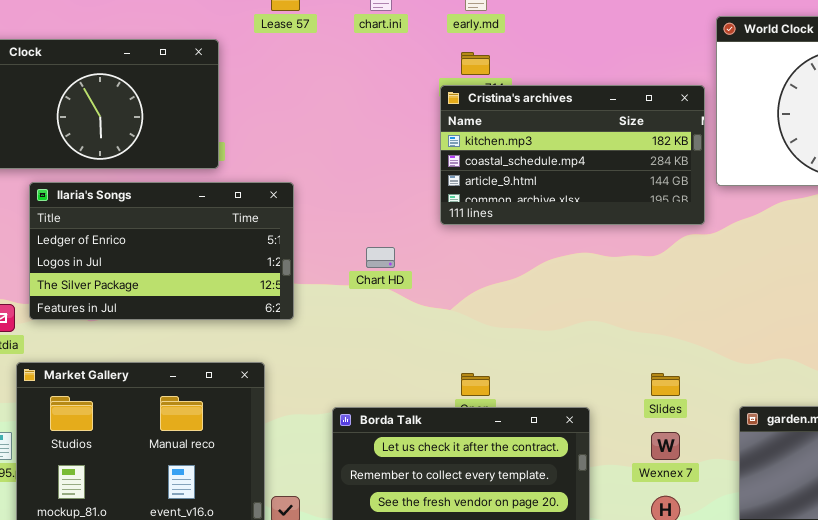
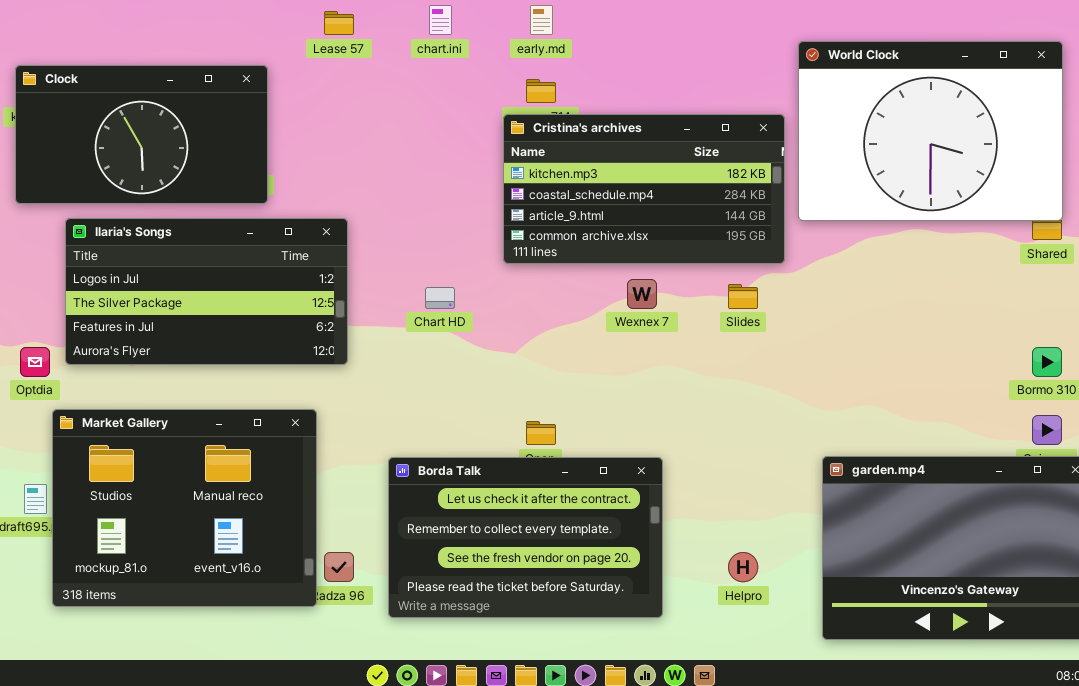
Ilaria's Songs: [29,182,294,320] -> [65,218,348,365], scrolled down 1 row
Slides: [651,373,680,396] -> [728,284,758,309], moved
Wexnex 7: [651,432,680,460] -> [627,279,657,309], moved

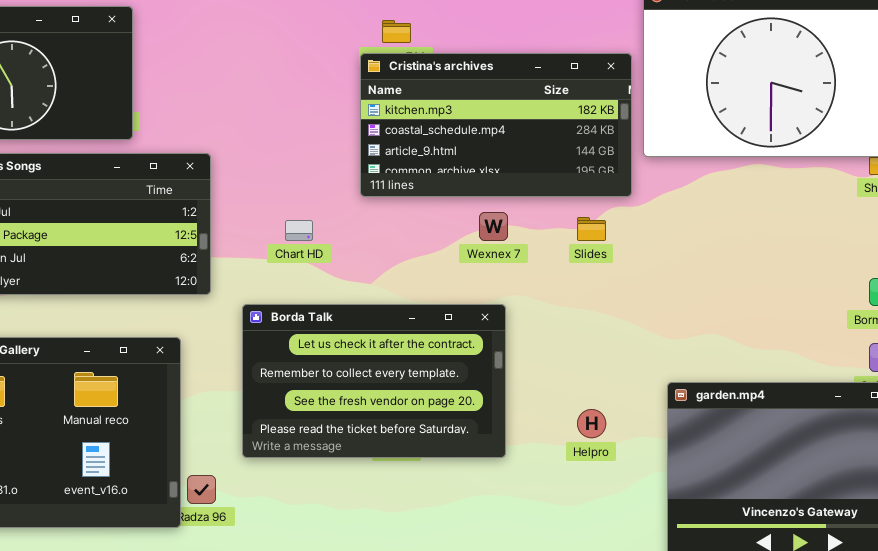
Borda Talk: [388,457,663,618] -> [242,304,506,458], moved
Helpro: [728,552,758,582] -> [577,409,606,438], moved

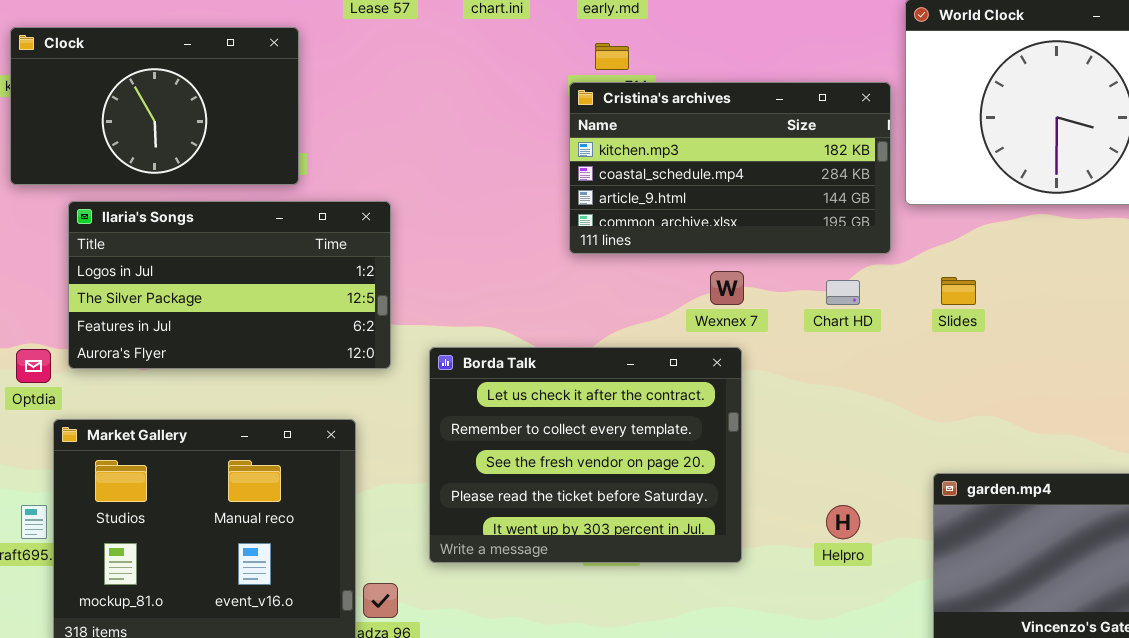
Slides: [577,217,606,241] -> [941,277,976,305], moved
Chart HD: [285,220,313,241] -> [826,280,860,305], moved
Borda Talk: [242,304,506,458] -> [429,347,742,563], resized

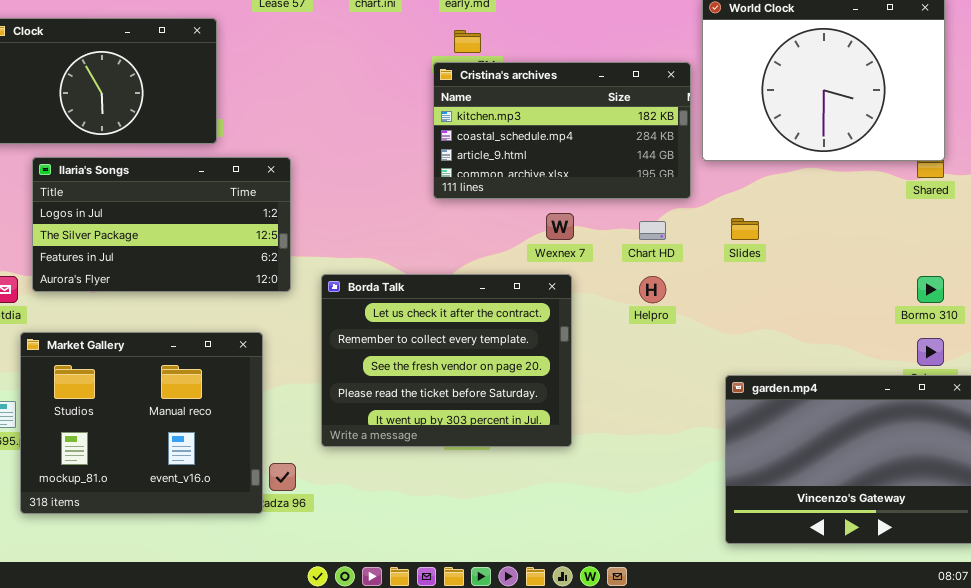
Helpro: [826,505,860,539] -> [639,276,666,303], moved

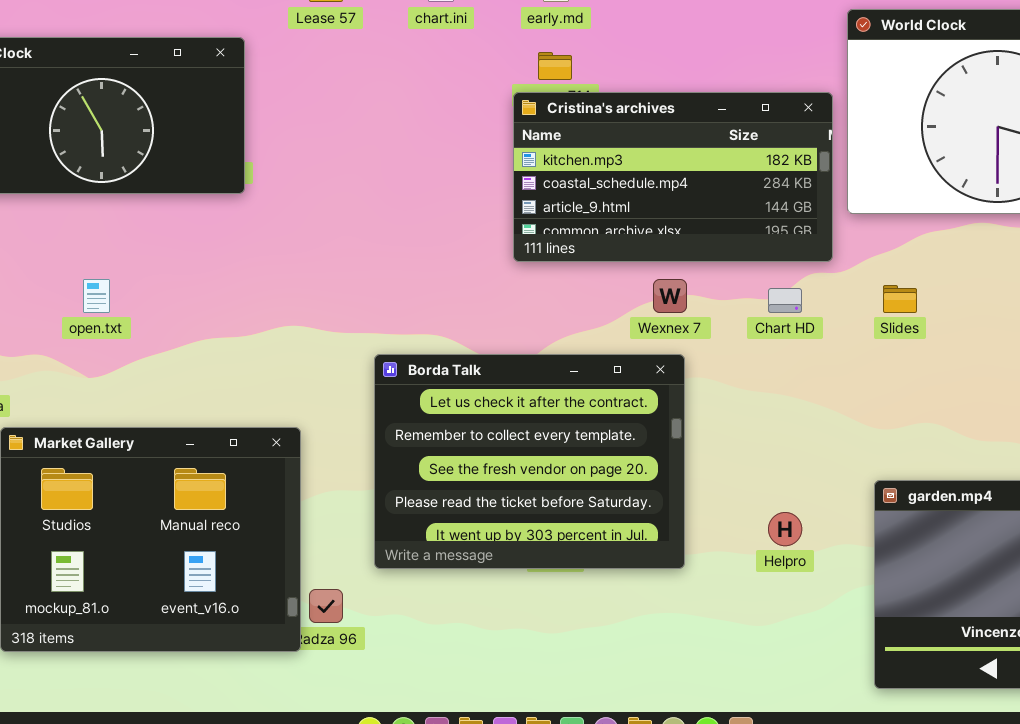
Ilaria's Songs: [32,157,291,292] -> none, closed
Helpro: [639,276,666,303] -> [768,512,802,546], moved

